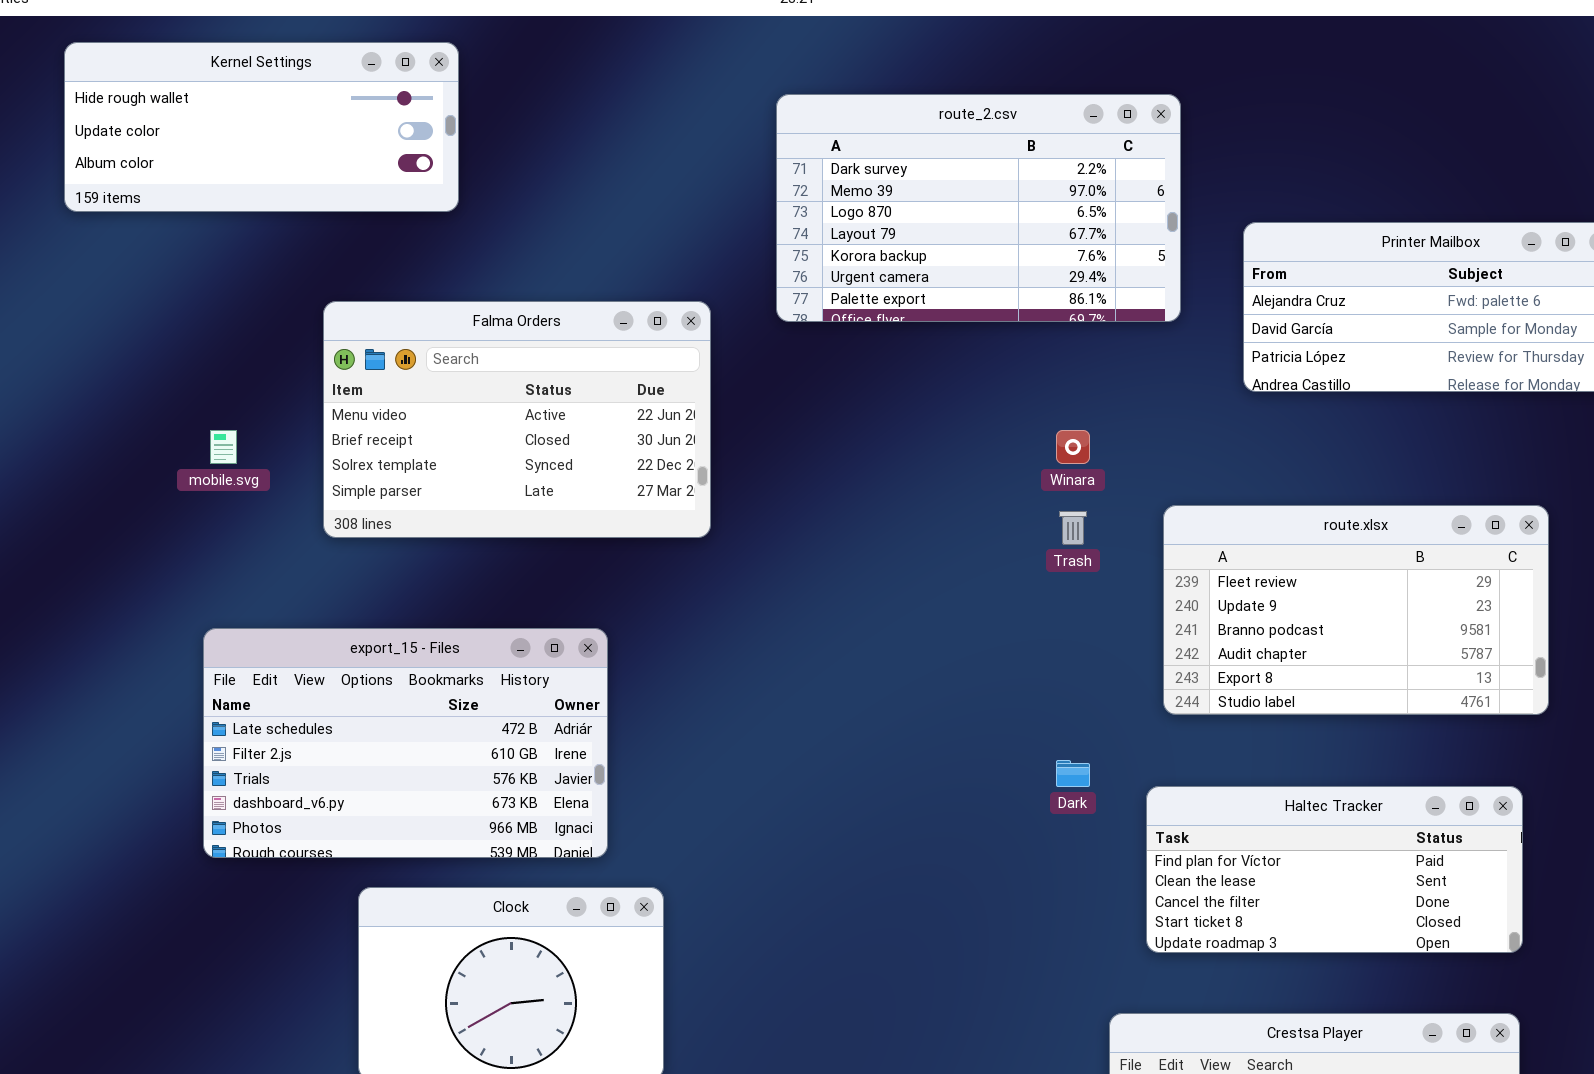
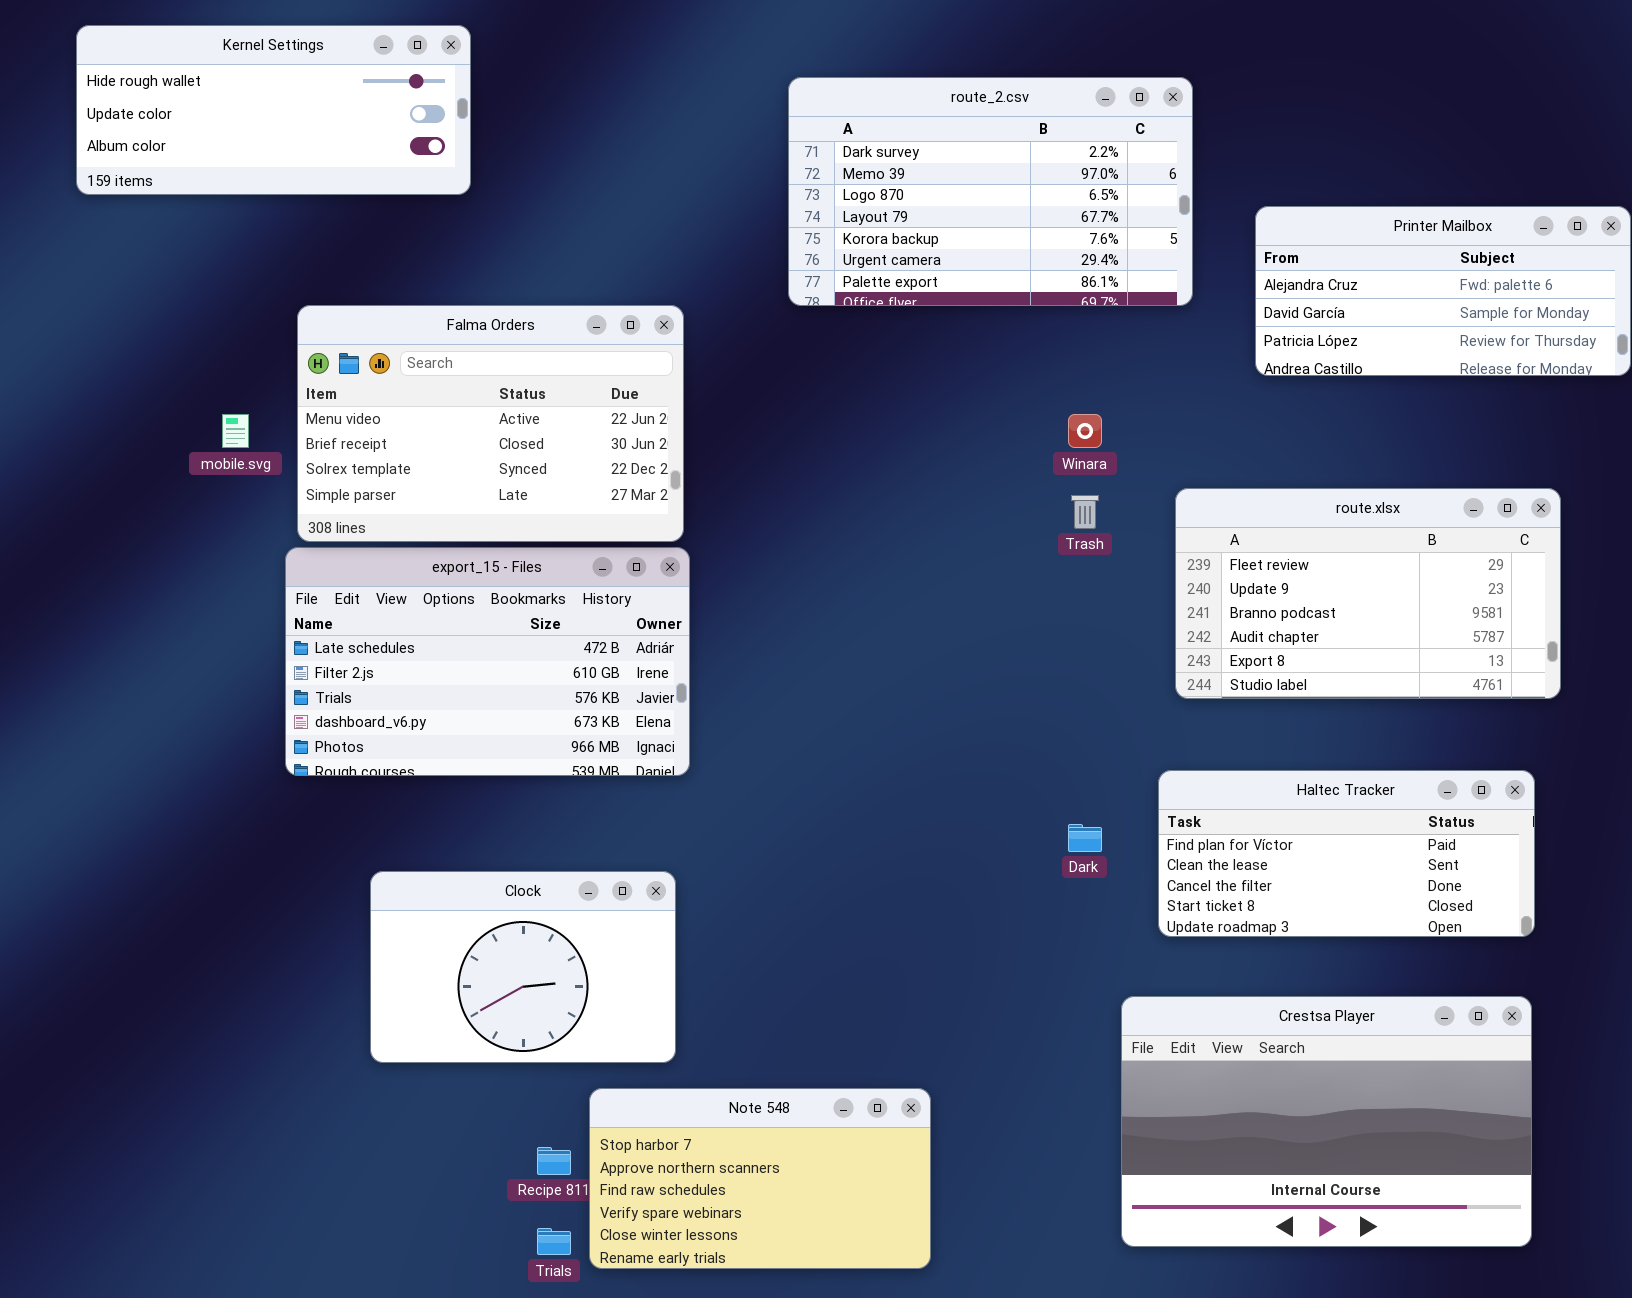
Falma Orders: [323,301,711,538] -> [297,305,684,542], moved
export_15 - Files: [203,628,608,858] -> [285,547,690,776], moved
Dark: [1056,760,1090,787] -> [1068,824,1102,852], moved

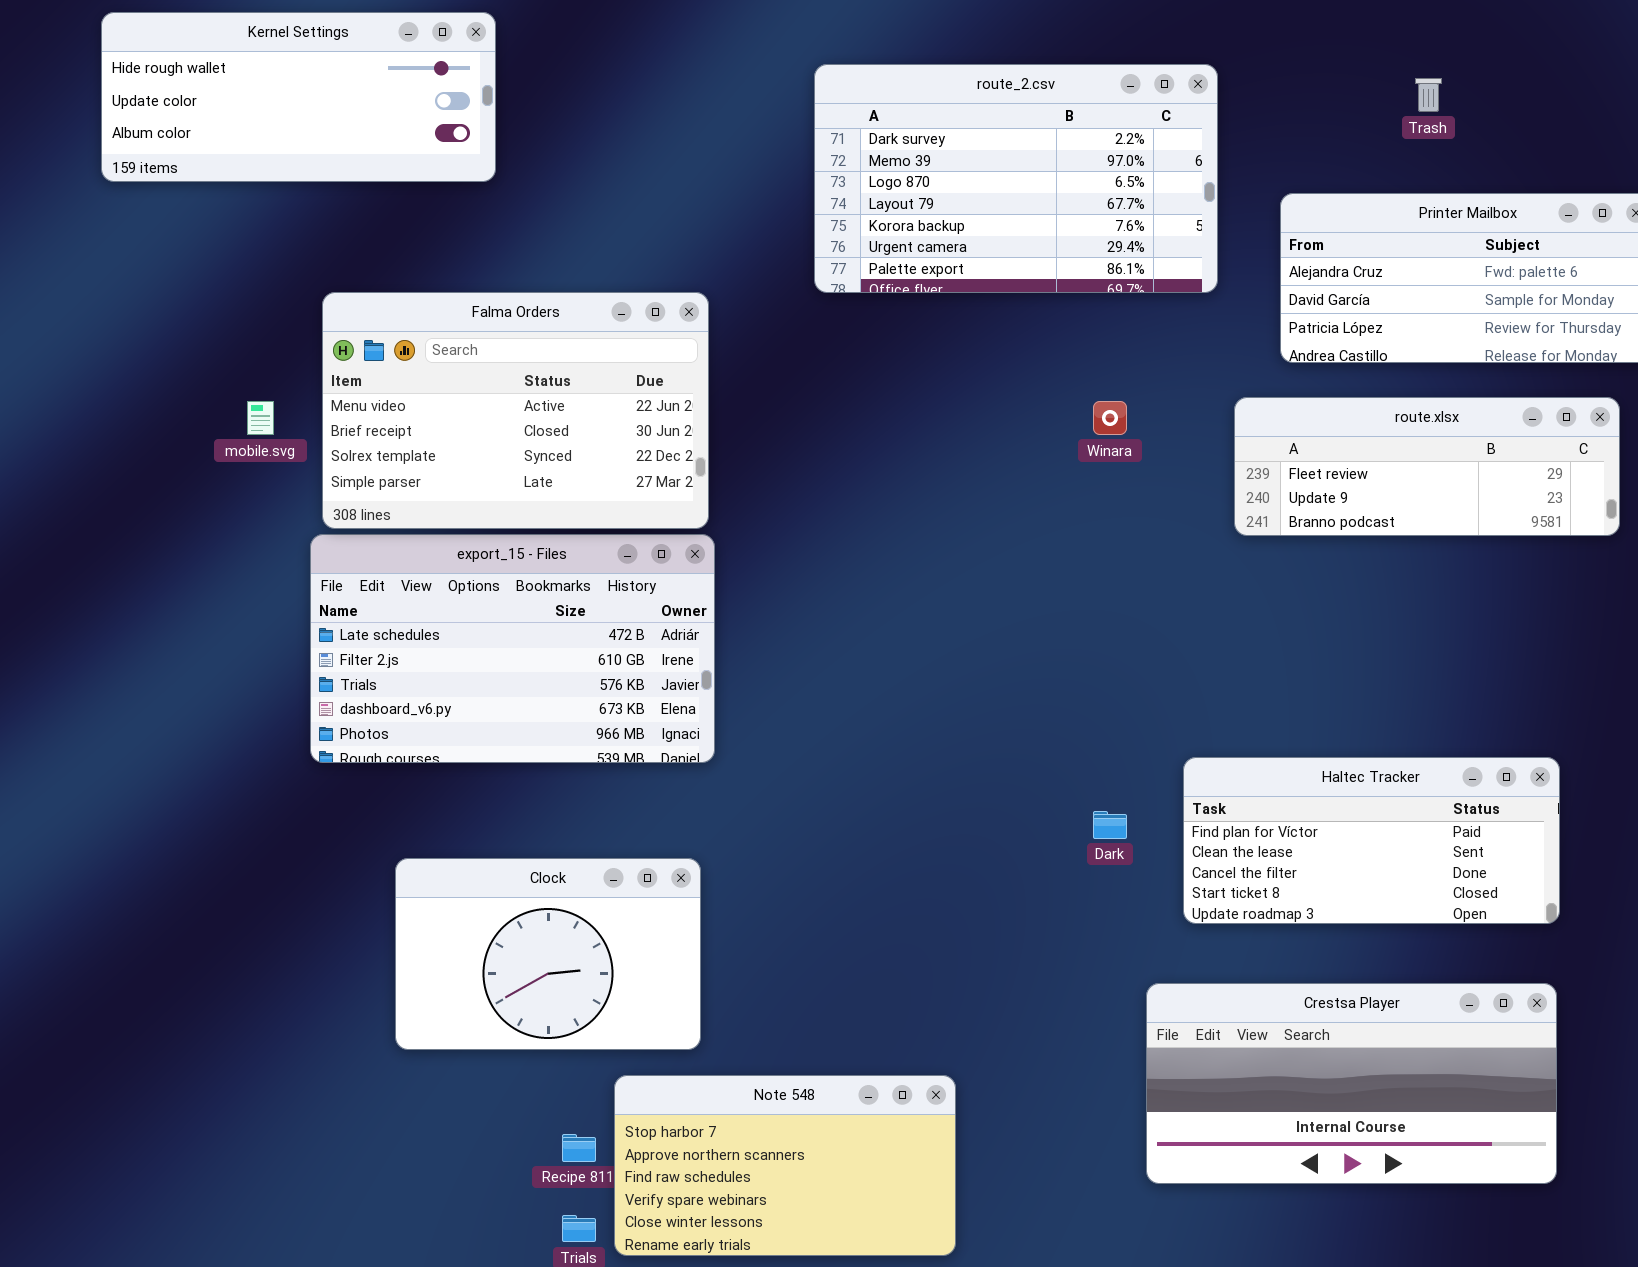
route.xlsx: [1175,488,1561,699] -> [1234,397,1620,536], moved, resized
Trash: [1071,495,1099,529] -> [1415,78,1442,112], moved
Crestsa Player: [1121,996,1532,1247] -> [1146,983,1557,1184], resized

